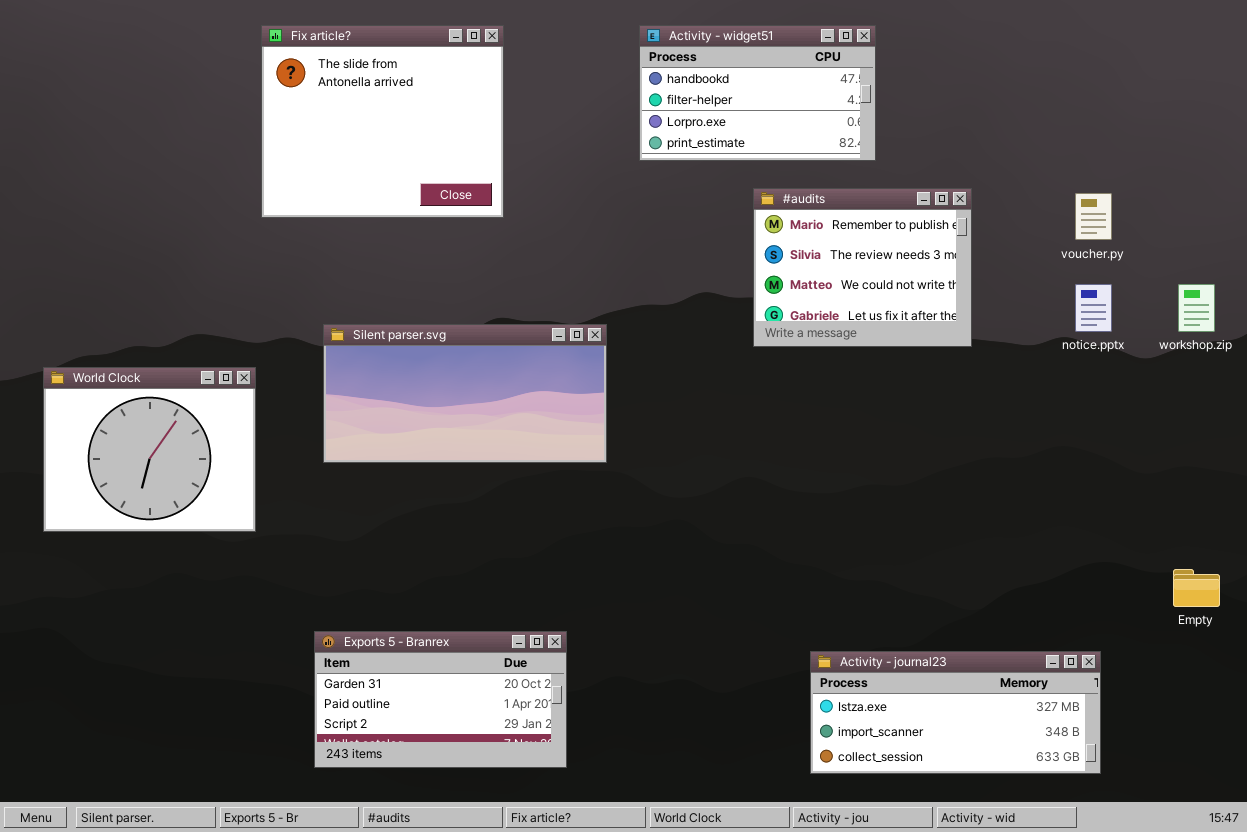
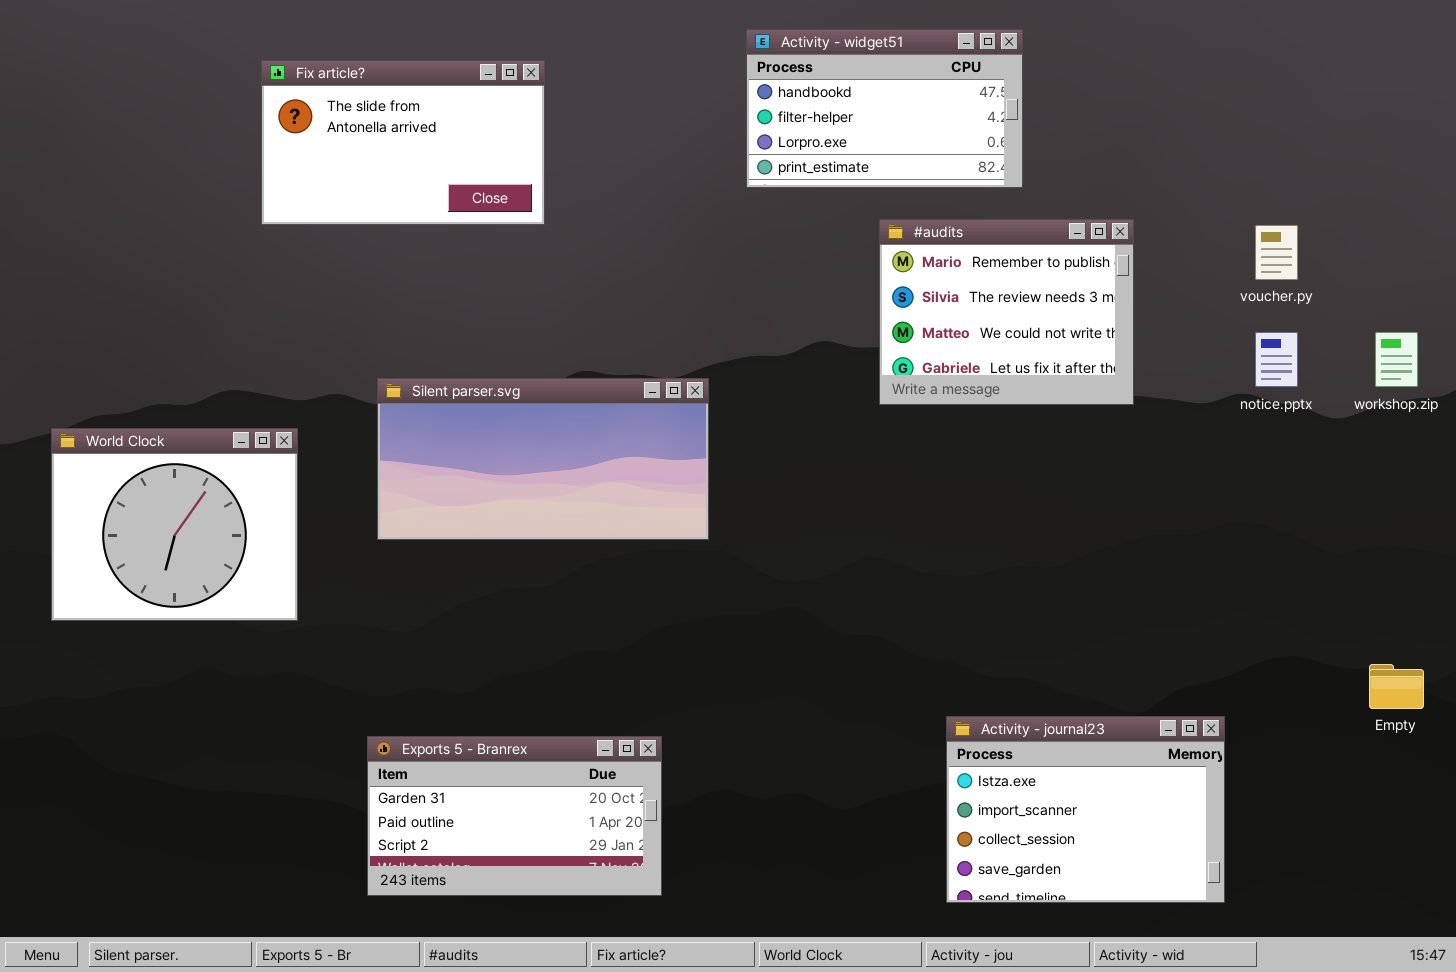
Fix article?: [261,25,504,218] -> [261,60,545,225], moved, resized
Activity - journal23: [810,651,1101,774] -> [946,716,1225,903], resized

